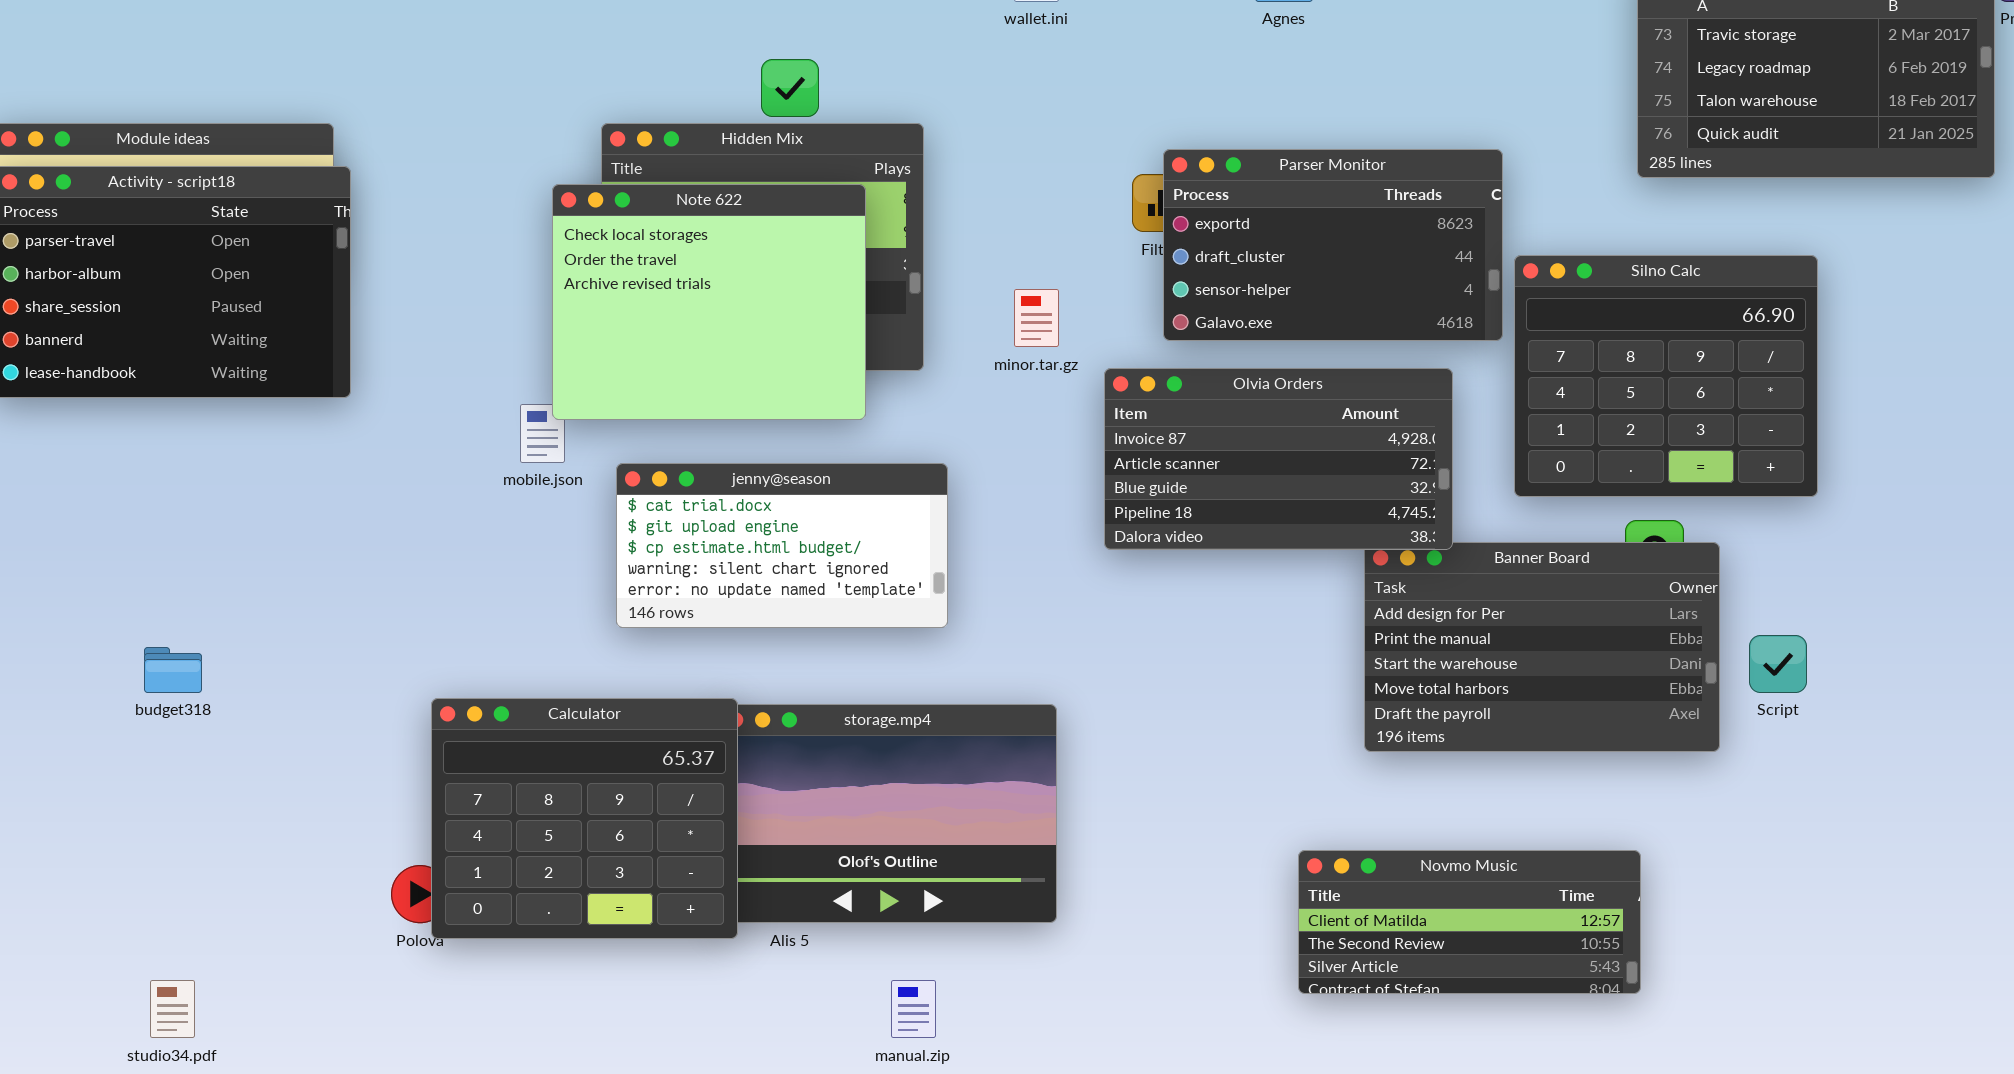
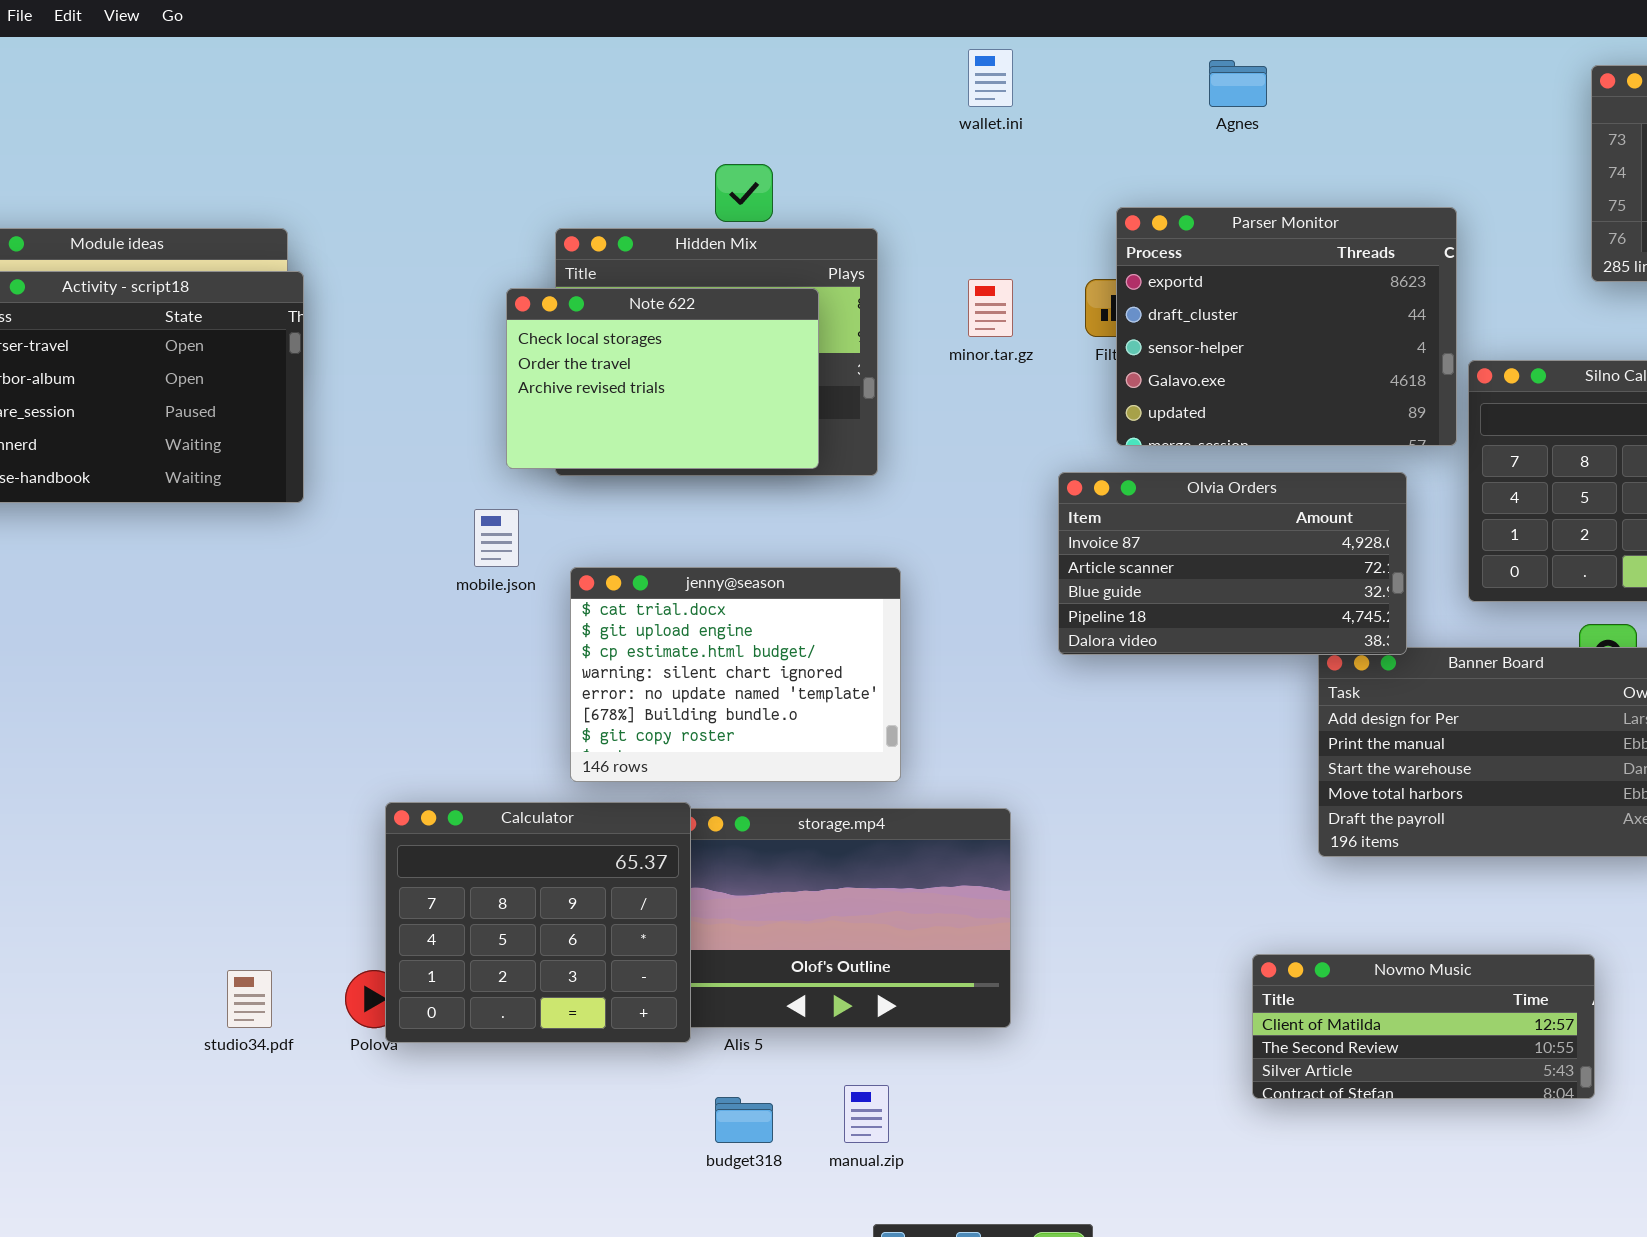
Parser Monitor: [1163,149,1503,341] -> [1116,207,1457,446], resized
Note 622: [552,184,866,420] -> [506,288,819,469], resized
minor.tar.gz: [1014,289,1059,347] -> [968,279,1013,337], moved
jenny@season: [616,463,948,628] -> [570,567,901,782], resized
budget318: [144,647,202,693] -> [715,1097,773,1143], moved
studio34.pdf: [150,980,195,1038] -> [227,970,272,1028], moved

